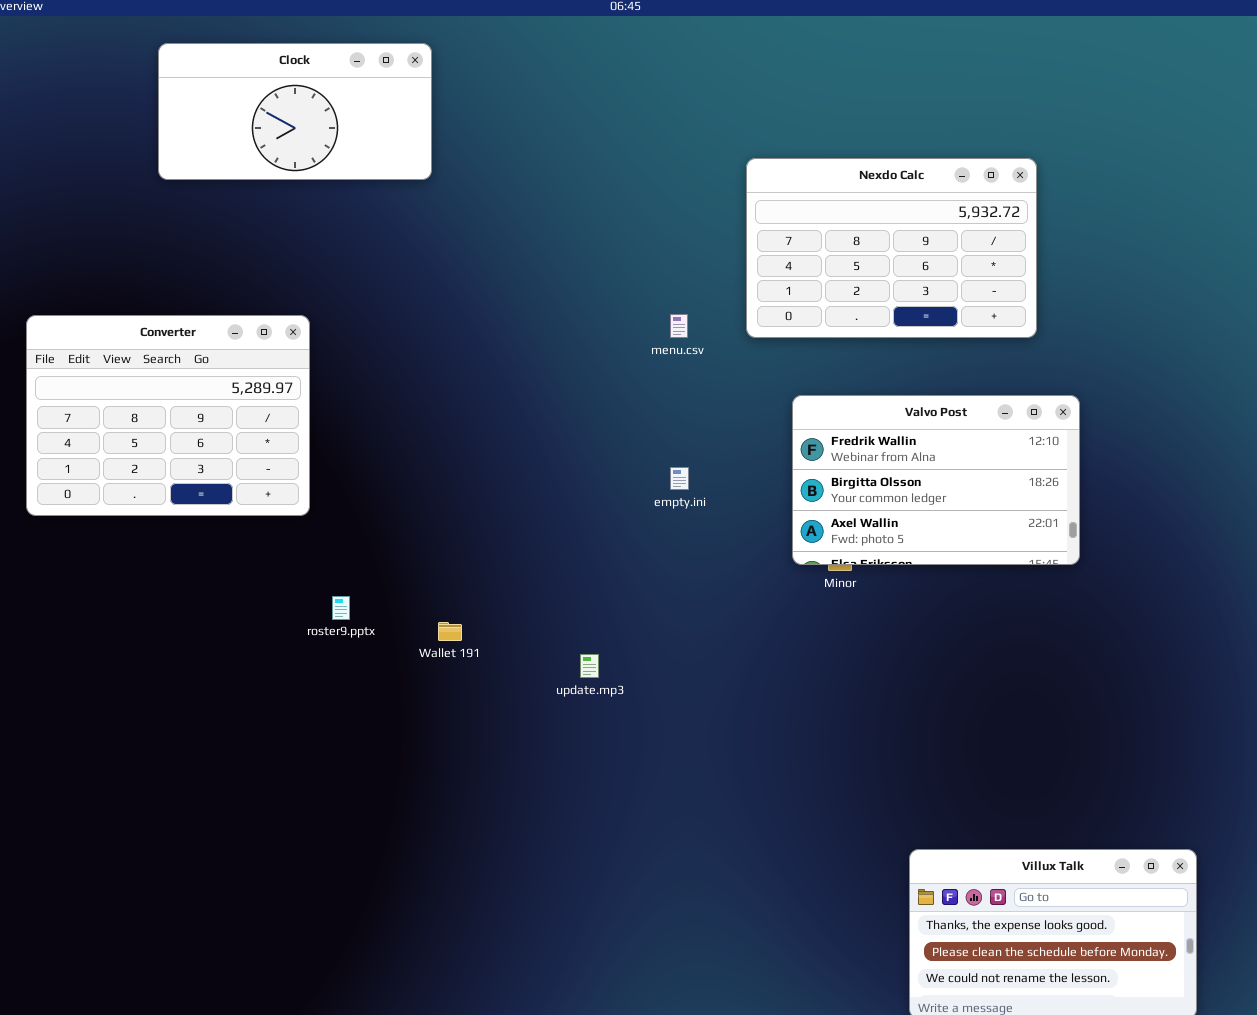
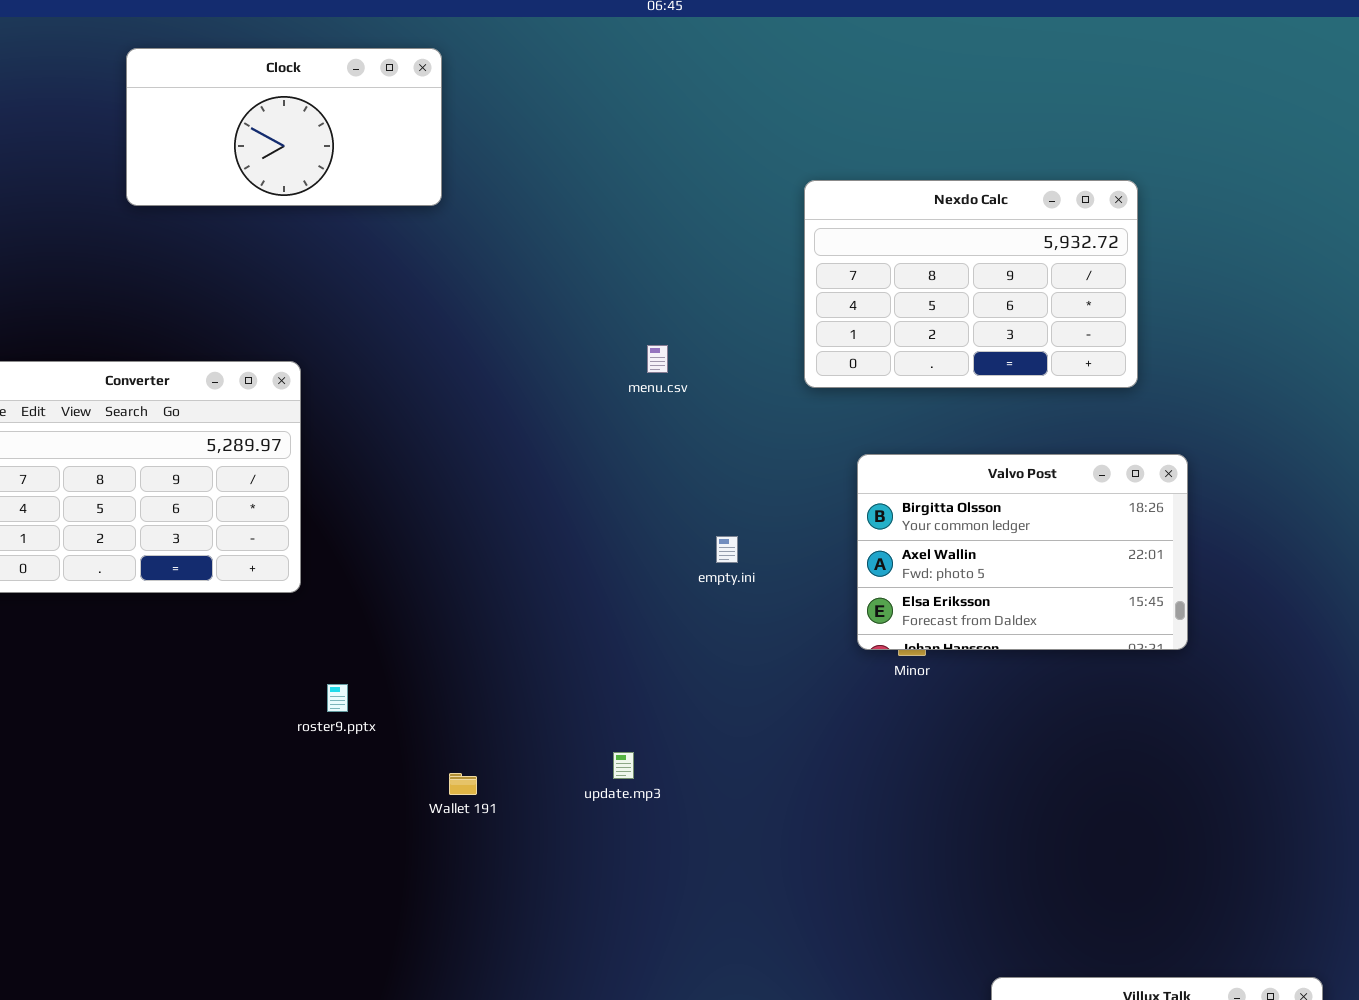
menu.csv: [670,314,688,338] -> [647,345,668,373], moved
Valvo Post: [792,395,1080,565] -> [857,454,1188,650], scrolled down 1 row
Wallet 191: [438,622,462,641] -> [449,773,477,795], moved

